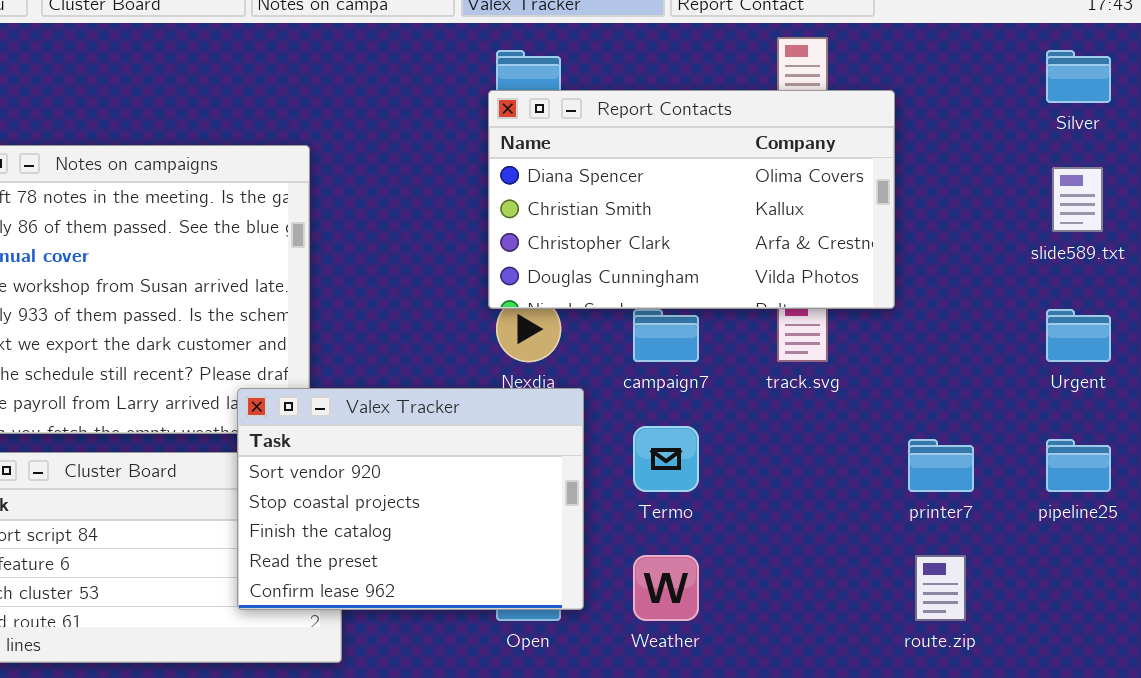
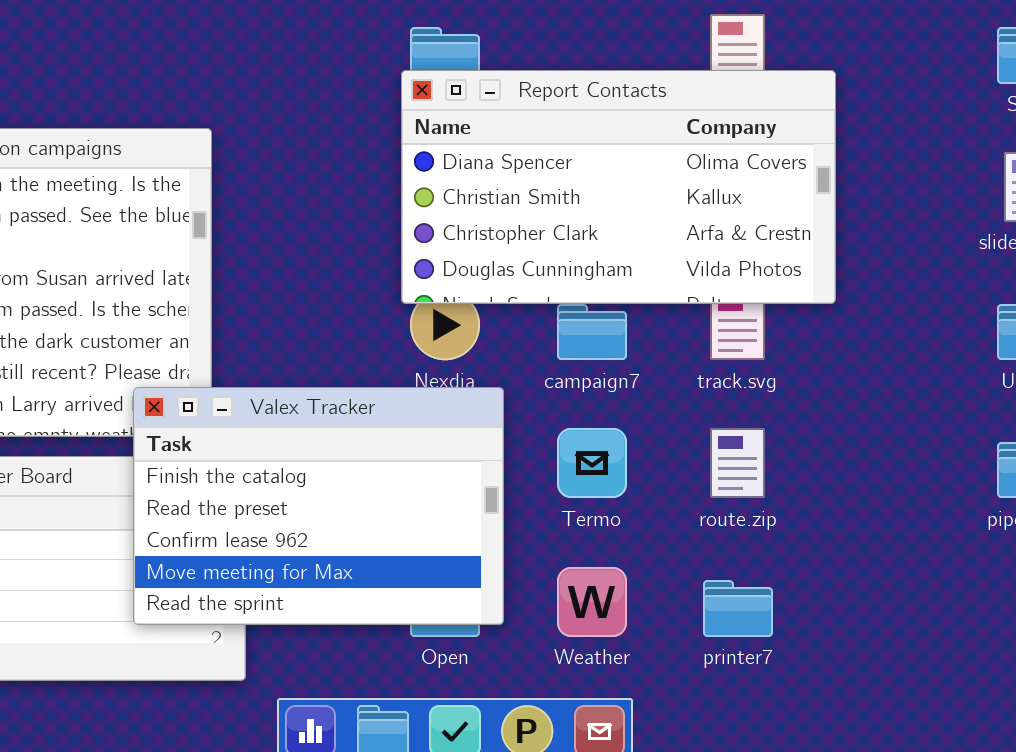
Valex Tracker: [237,388,584,610] -> [133,387,504,625], scrolled down 2 rows
printer7: [908,439,974,492] -> [703,580,773,637], moved
route.zip: [915,555,966,621] -> [710,428,765,498], moved

